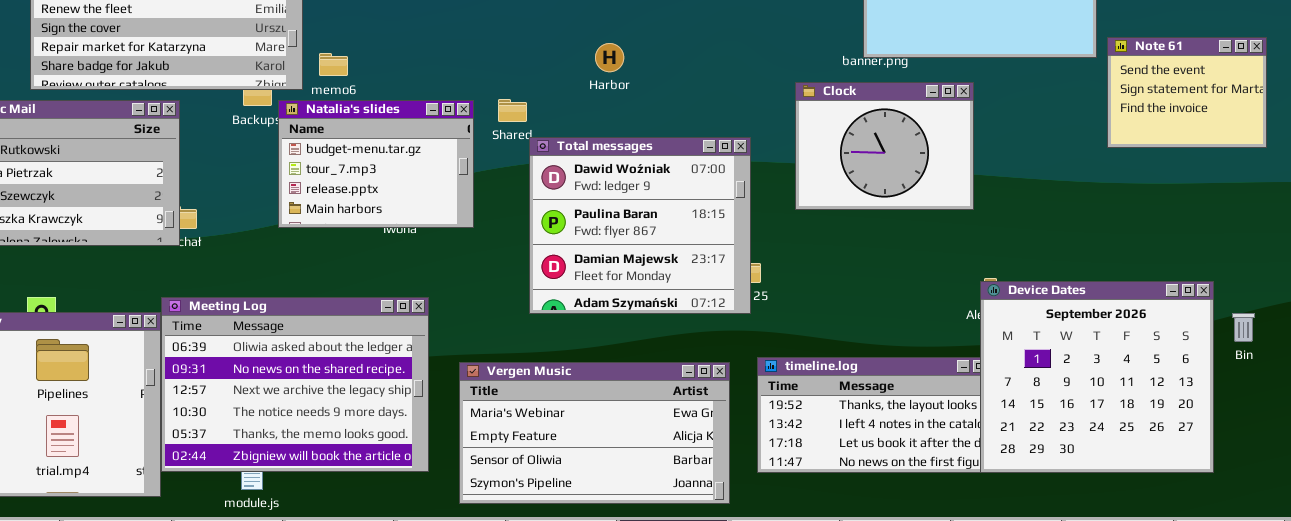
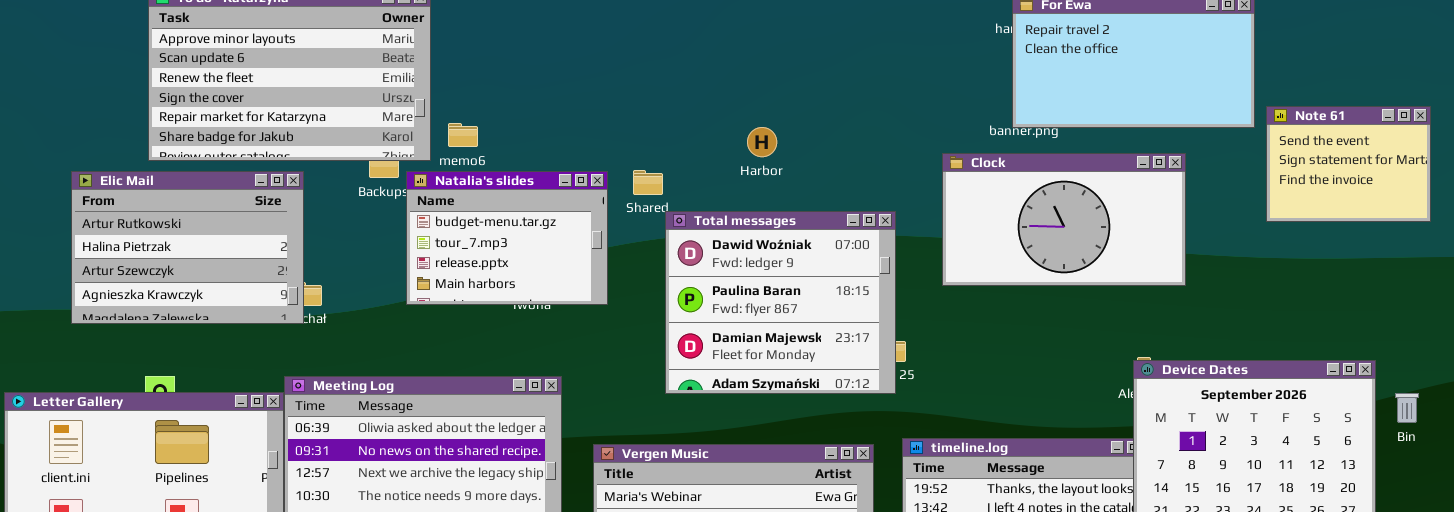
Harbor: [595,43,624,72] -> [747,127,777,157], moved
Clock: [795,82,974,210] -> [942,153,1186,286], resized

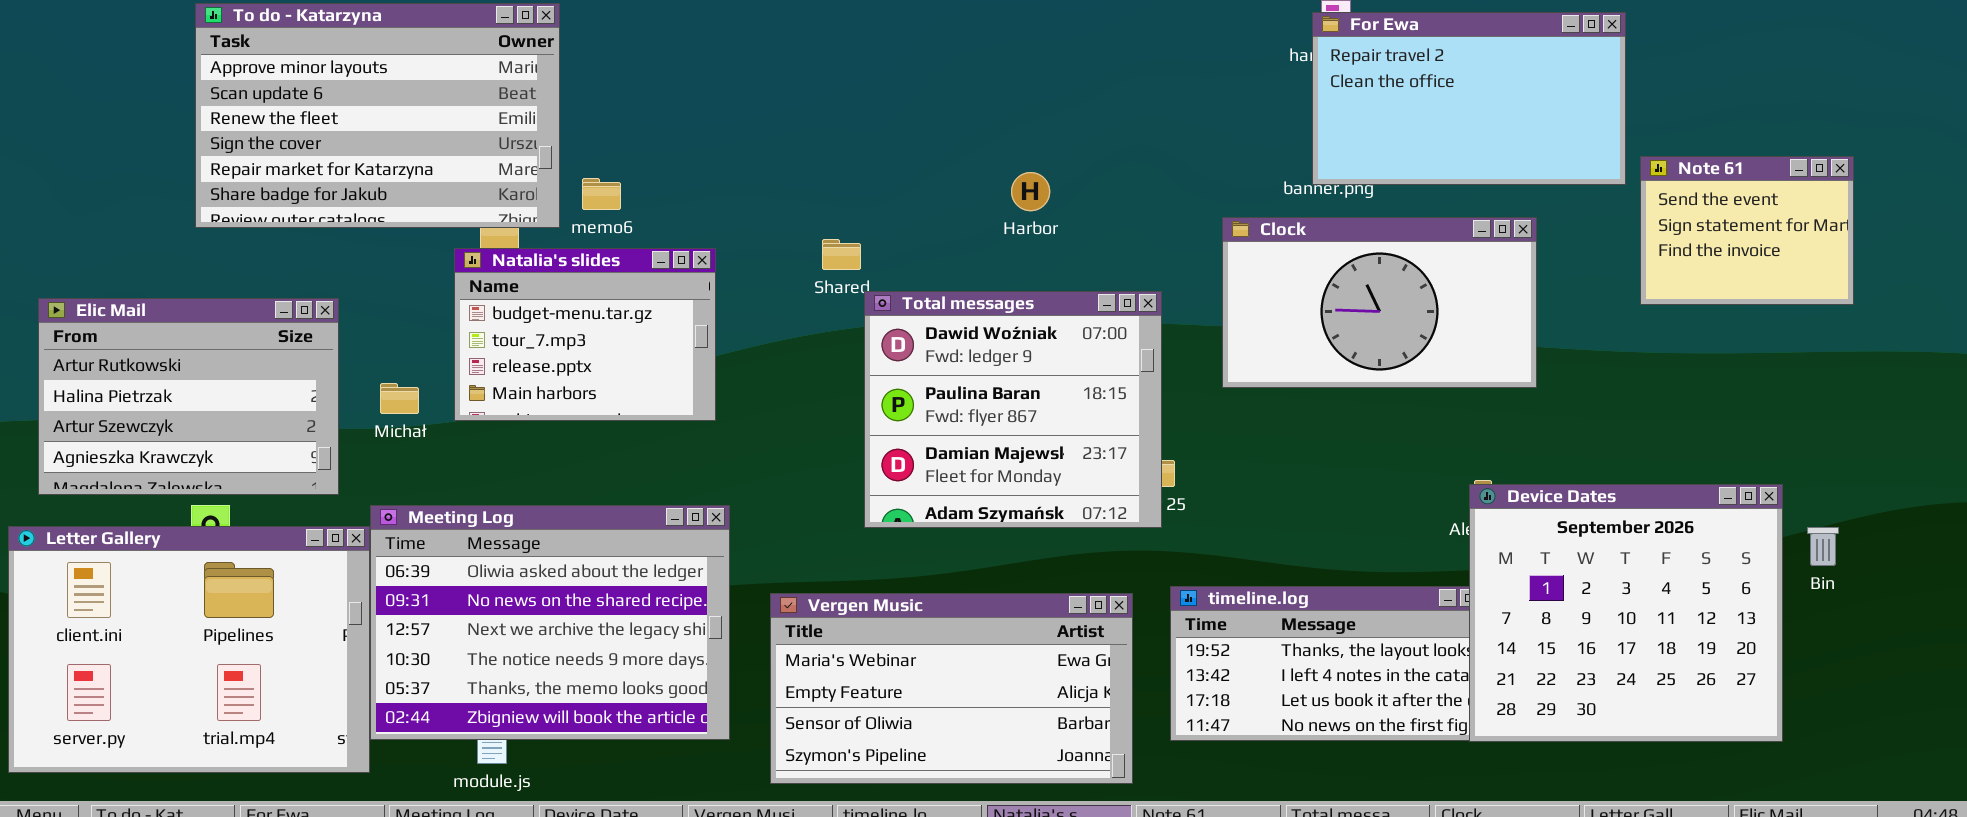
Harbor: [747,127,777,157] -> [1011,172,1050,211], moved
Elic Mail: [71,171,304,324] -> [38,298,339,495], moved
Natalia's slides: [406,171,608,305] -> [454,248,716,421], moved

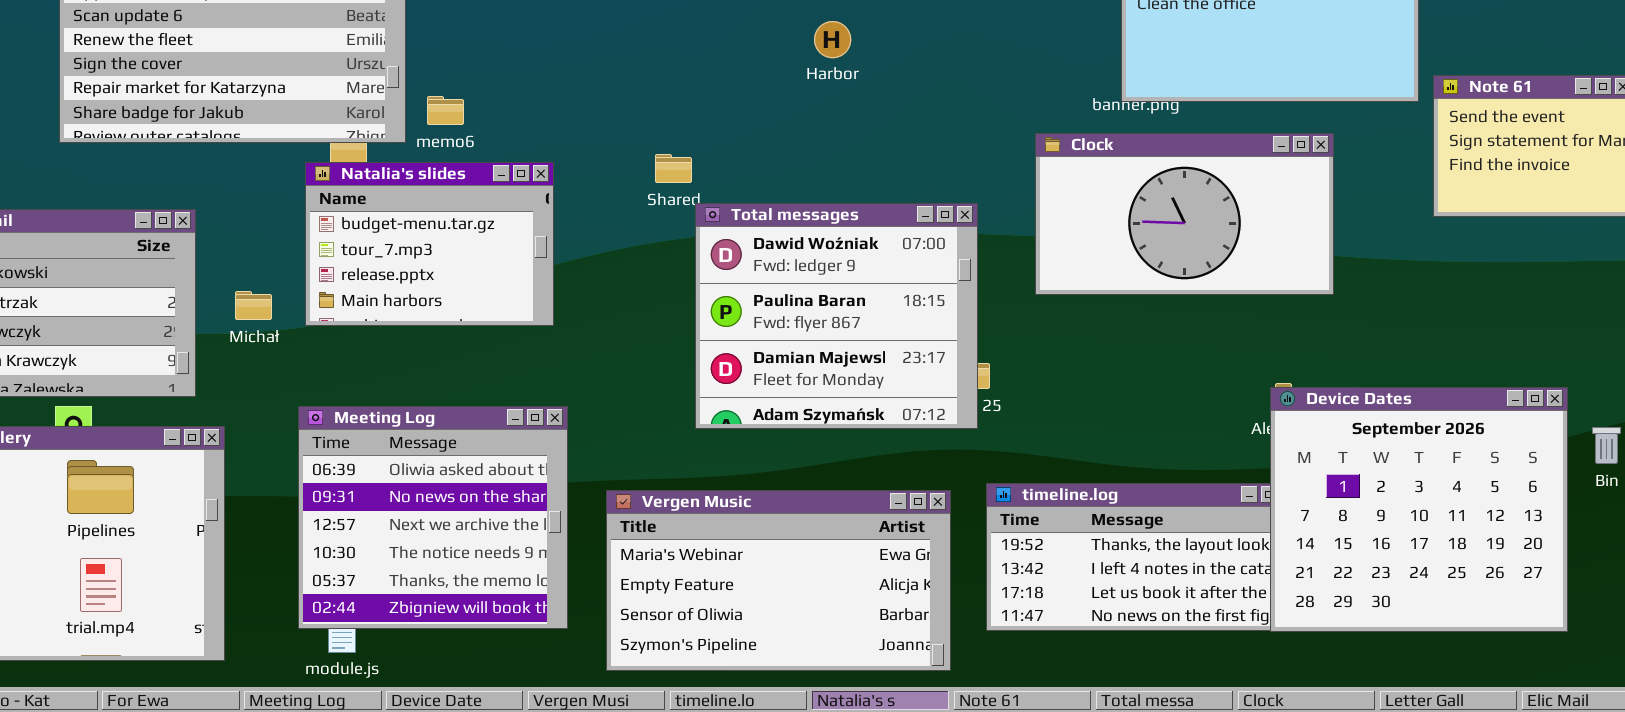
Harbor: [1011,172,1050,211] -> [814,21,851,58], moved
Meeting Log: [370,505,730,740] -> [298,406,568,629], resized

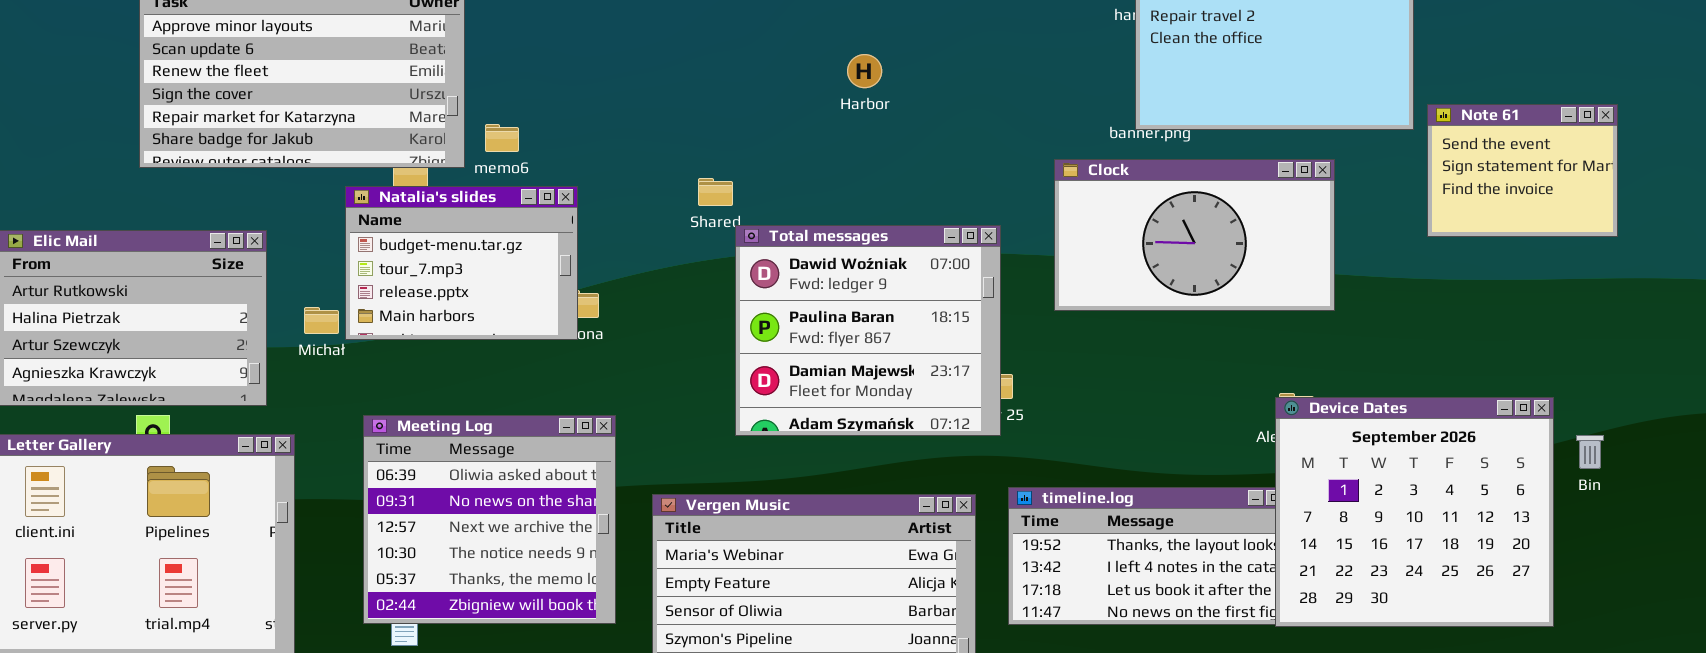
Natalia's slides: [305,162,554,326] -> [345,186,578,340], moved

